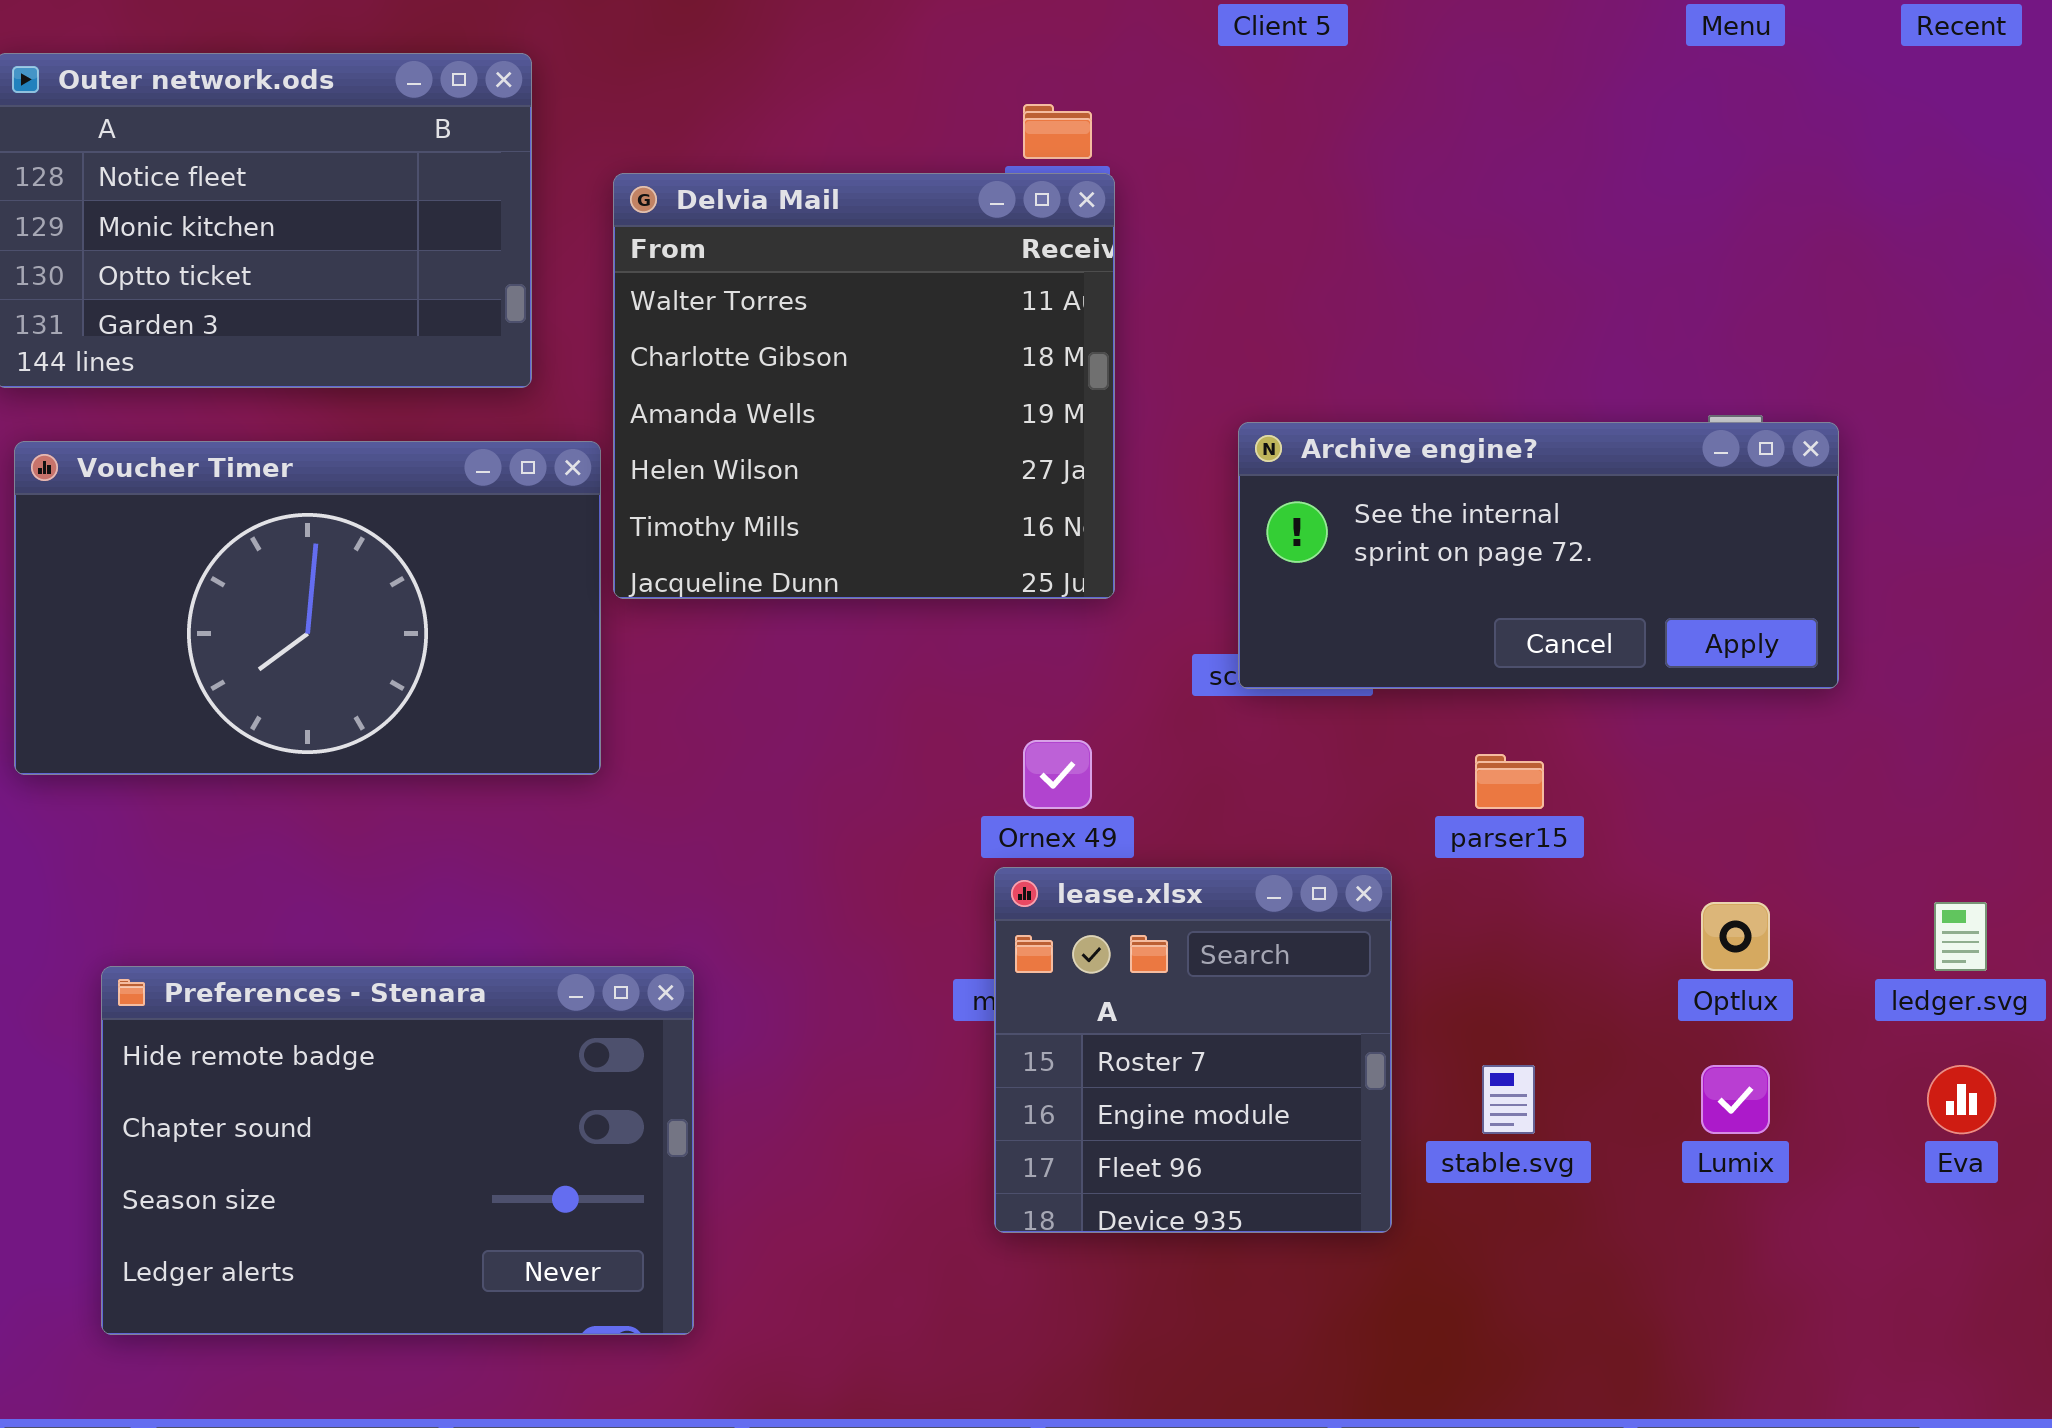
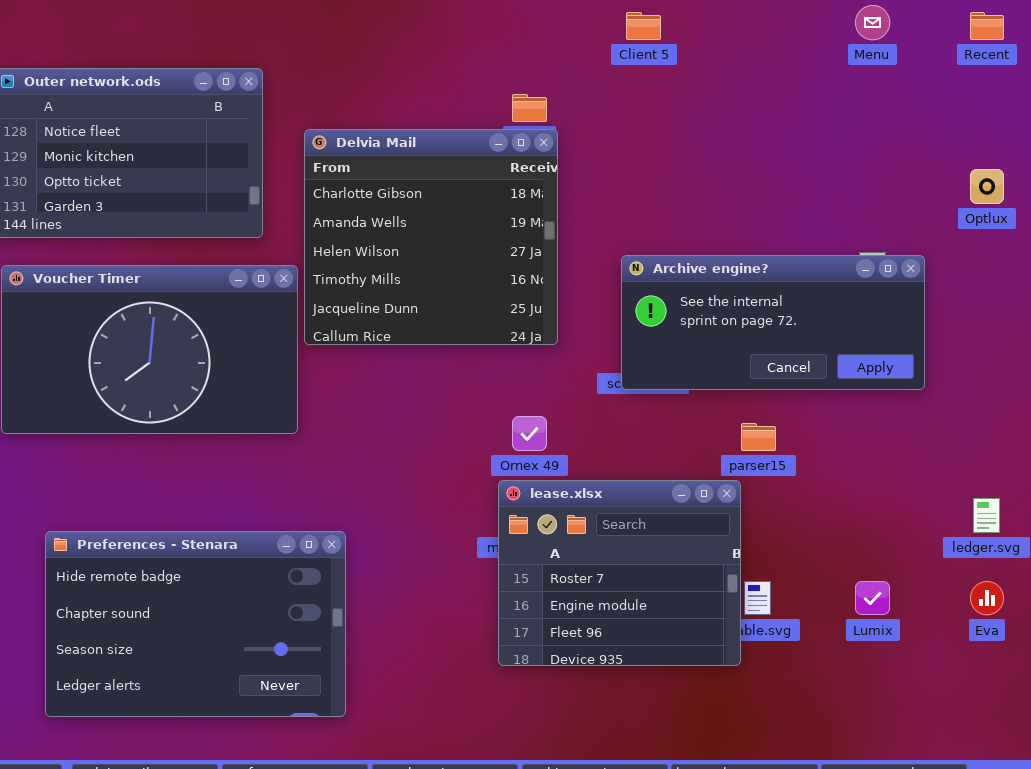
Delvia Mail: [613,173,1115,599] -> [304,129,558,345], scrolled down 1 row
lease.xlsx: [994,867,1392,1233] -> [498,480,741,666], resized
Optlux: [1701,902,1770,971] -> [970,169,1004,204], moved

